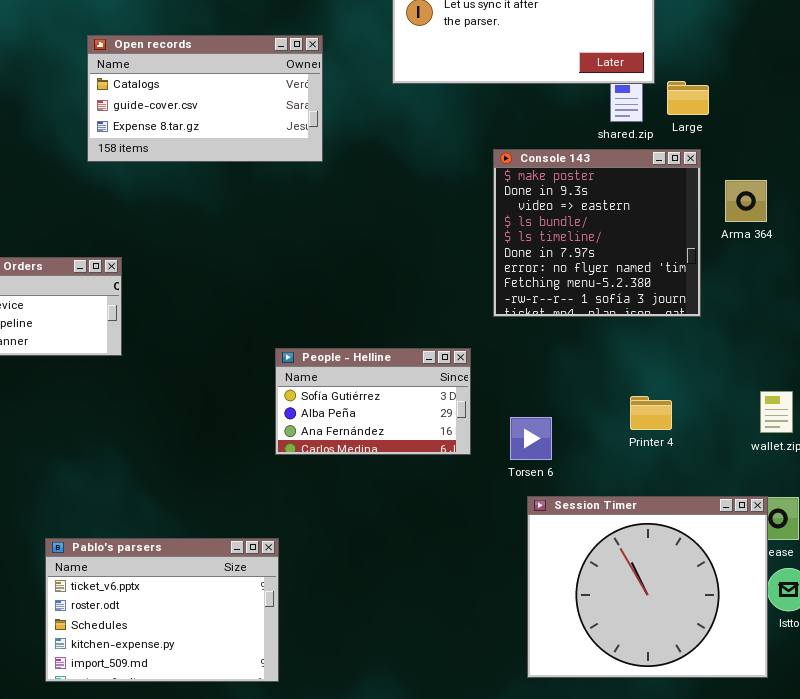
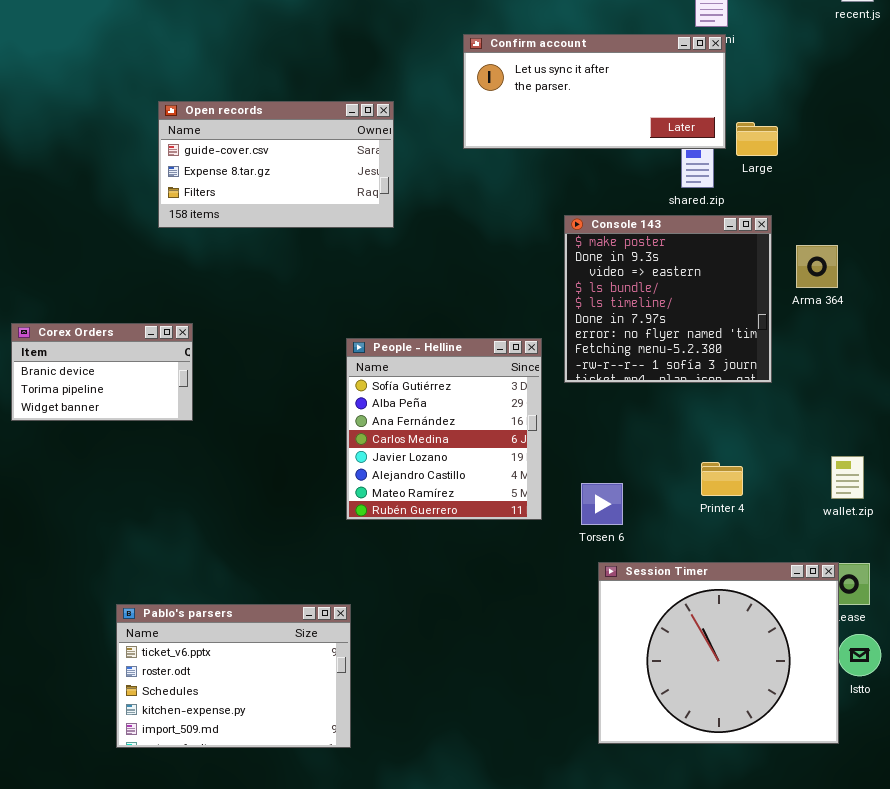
Open records: [87,35,323,162] -> [158,101,394,228], scrolled down 1 row
Large: [667,81,709,115] -> [736,122,778,156], moved
People - Helline: [275,348,471,455] -> [346,338,542,520], resized

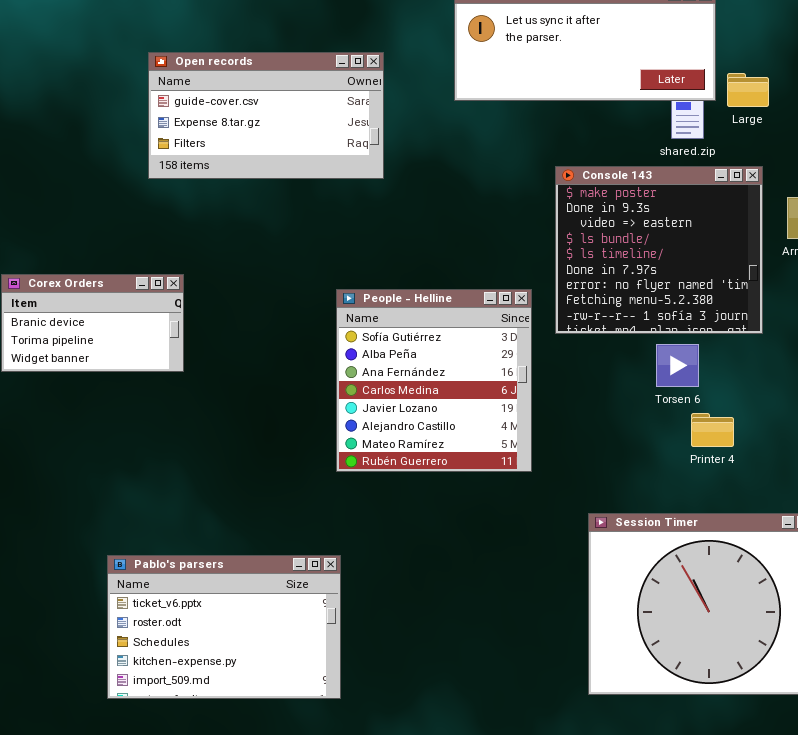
Torsen 6: [581,483,623,525] -> [656,344,699,387], moved

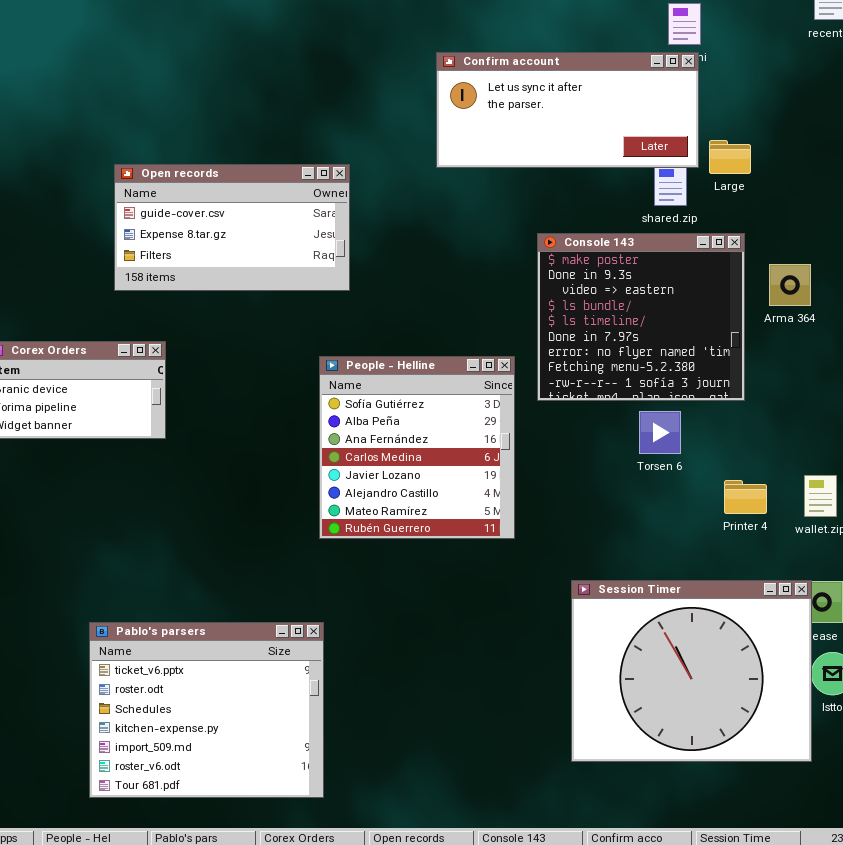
Open records: [148,52,384,179] -> [114,164,350,291], moved
Printer 4: [691,413,734,447] -> [724,480,767,514], moved
Pablo's parsers: [107,555,341,699] -> [89,622,324,798], resized

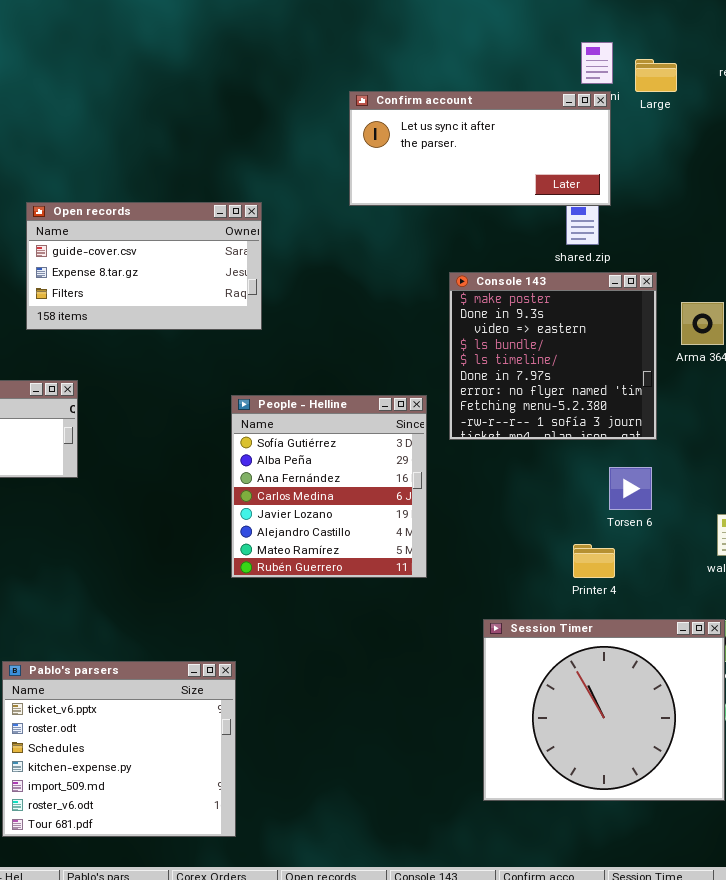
Large: [709,140,751,174] -> [635,59,677,92], moved
Torsen 6: [639,411,681,454] -> [609,467,652,510], moved
Printer 4: [724,480,767,514] -> [573,544,615,578], moved

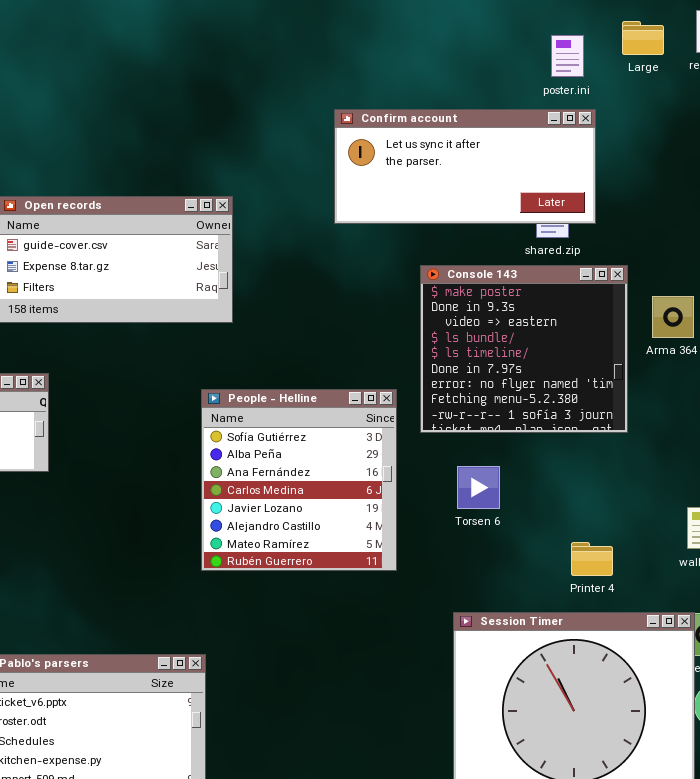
Large: [635,59,677,92] -> [622,21,664,55], moved
Confirm account: [349,91,611,206] -> [334,109,596,224], moved
Torsen 6: [609,467,652,510] -> [457,466,500,509], moved
Printer 4: [573,544,615,578] -> [571,542,613,576], moved

